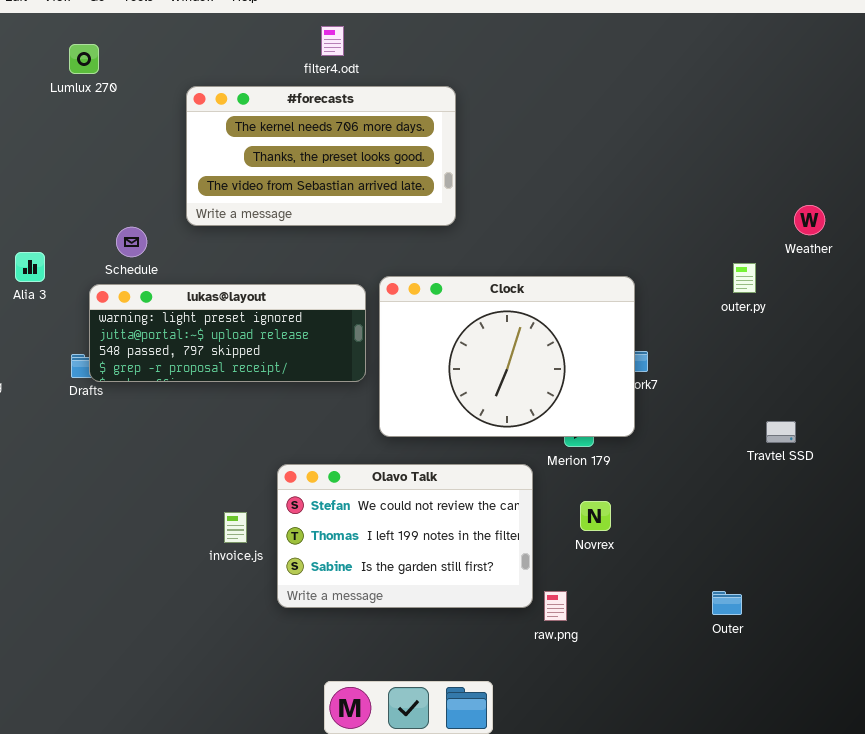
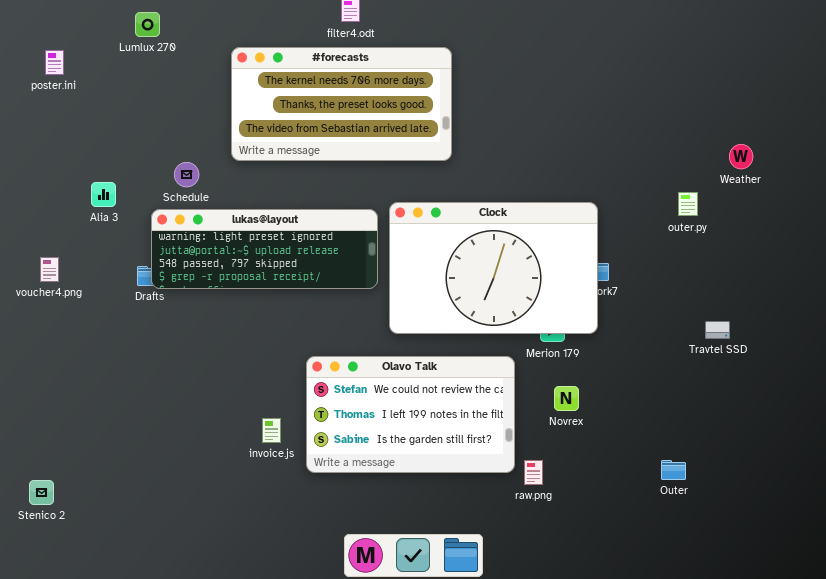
invoice.js: [224,512,247,543] -> [262,418,281,443], moved

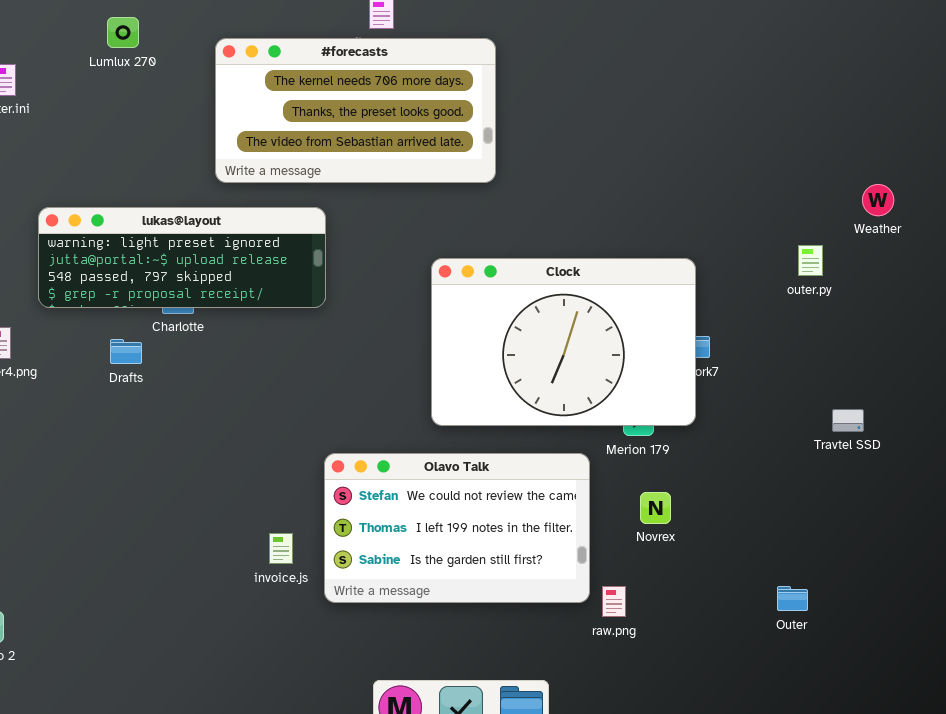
#forecasts: [231,47,452,161] -> [215,38,496,183], moved
lukas@layout: [151,209,378,289] -> [38,207,326,308], moved

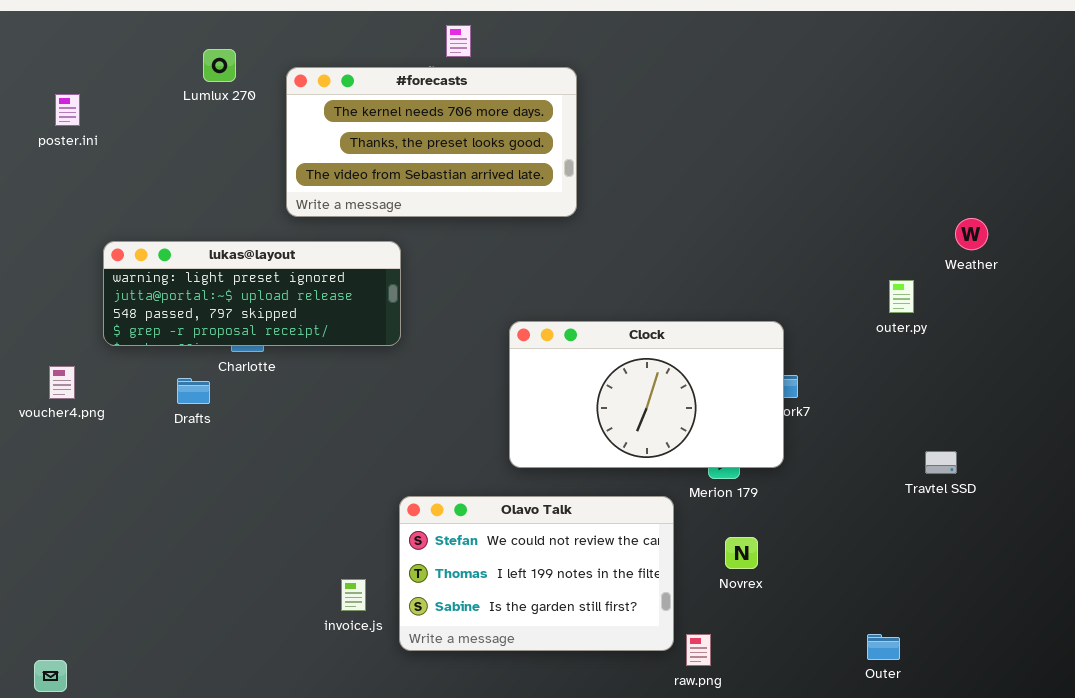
Lumlux 270: [107,17,139,48] -> [203,49,236,82], moved
Clock: [431,258,696,426] -> [509,321,784,468], resized

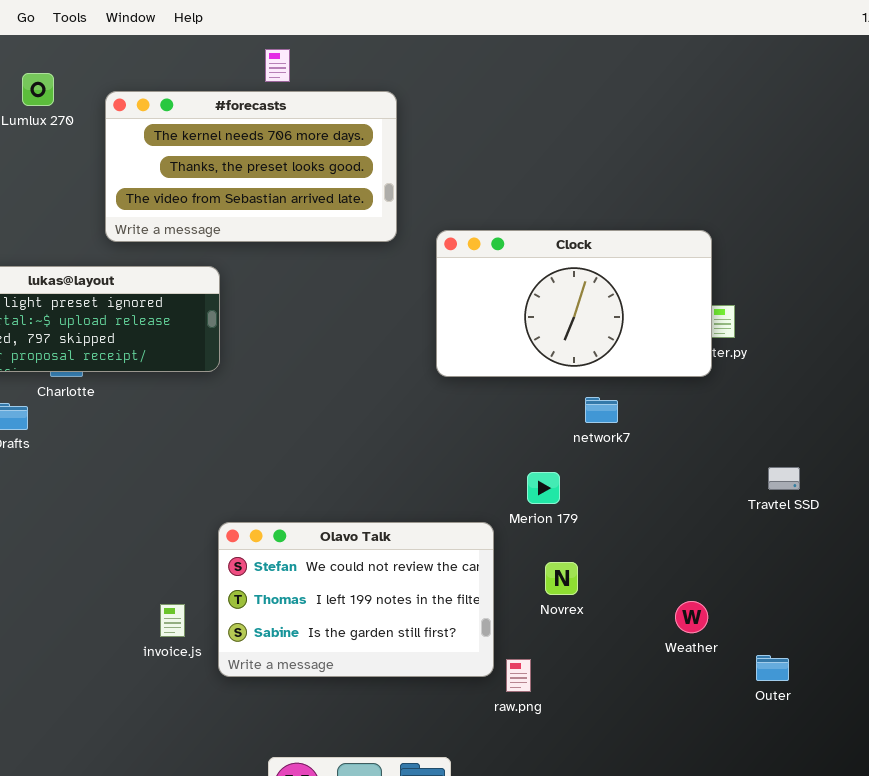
Weather: [955,218,988,250] -> [675,601,708,633], moved
Clock: [509,321,784,468] -> [436,230,712,377], moved
Travtel SSD: [925,451,957,474] -> [768,467,800,490], moved
Outer: [867,634,900,660] -> [756,655,789,681], moved

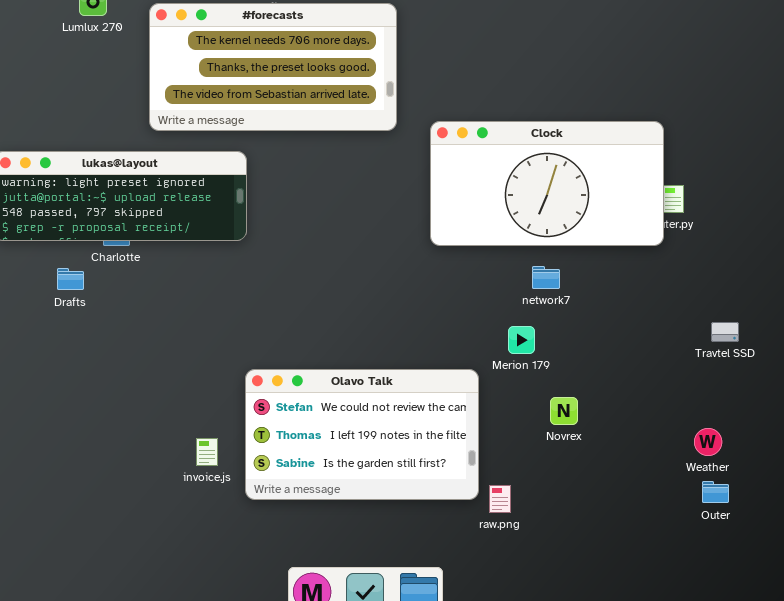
network7: [585,397,618,423] -> [532,266,560,289], moved
Novrex: [545,562,578,595] -> [550,397,578,425], moved
Weather: [675,601,708,633] -> [694,428,722,456], moved

